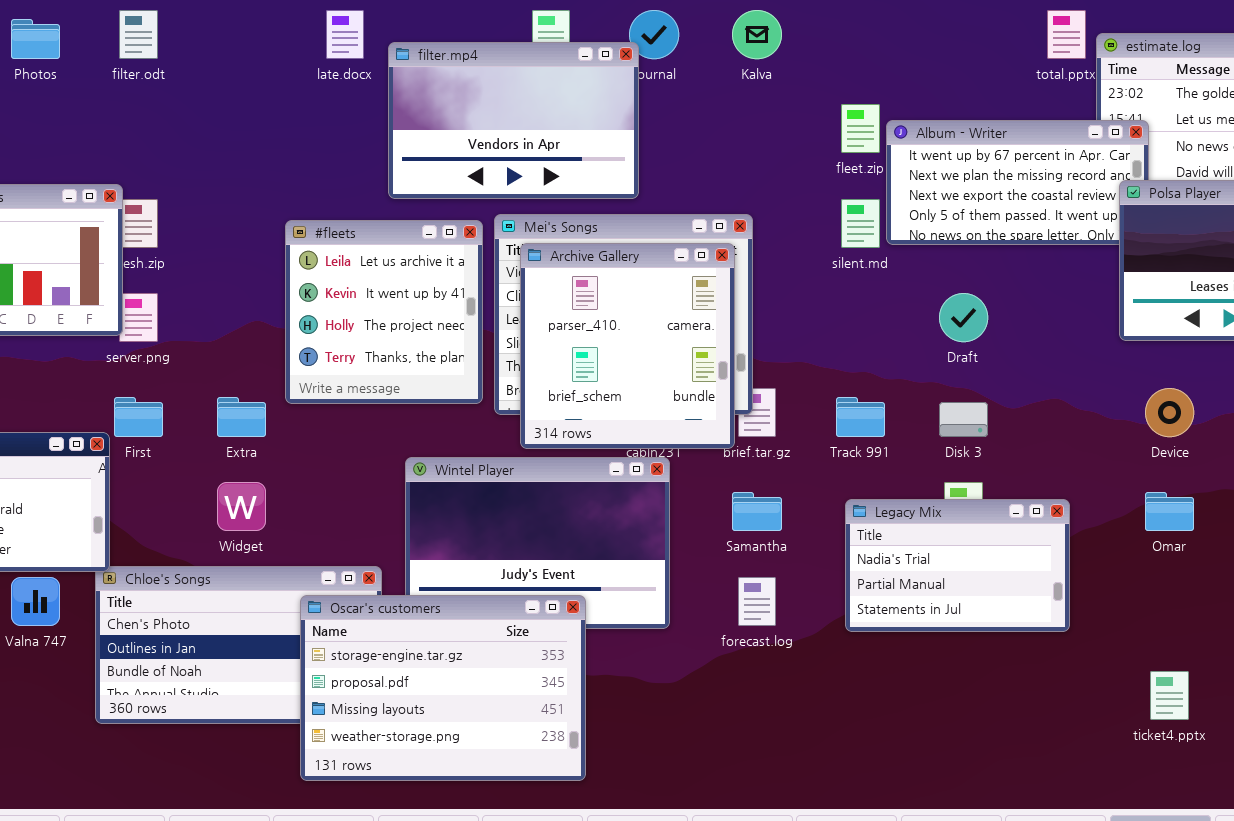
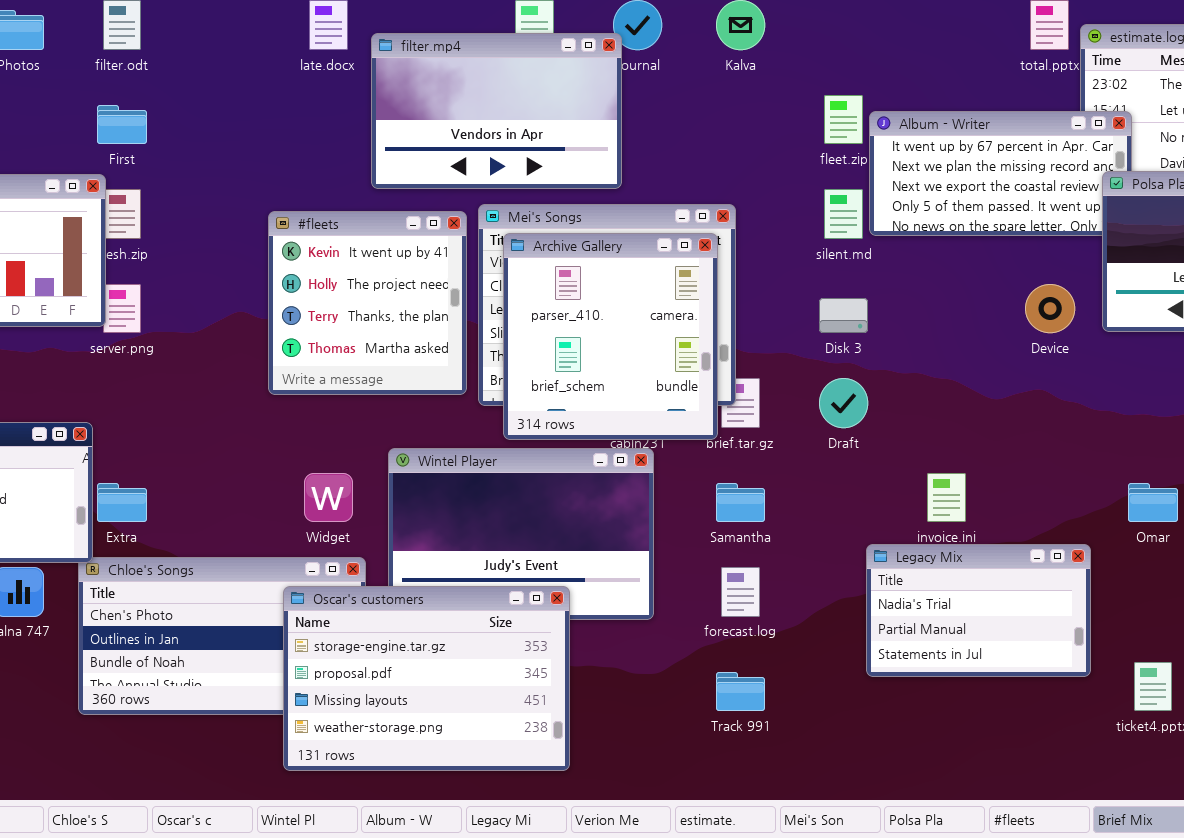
#fleets: [285,220,483,404] -> [268,211,467,395], scrolled down 1 row
Draft: [939,293,988,342] -> [819,378,868,428], moved
Device: [1145,388,1194,437] -> [1025,284,1075,333], moved
First: [114,397,163,437] -> [97,105,147,144], moved
Extra: [217,397,266,437] -> [97,483,147,522], moved
Track 991: [836,397,885,437] -> [716,672,765,711], moved
Disk 3: [939,402,988,437] -> [819,298,868,333], moved
Widget: [217,482,266,531] -> [304,473,353,522], moved
Legacy Mix: [845,499,1070,632] -> [866,544,1091,677], moved

